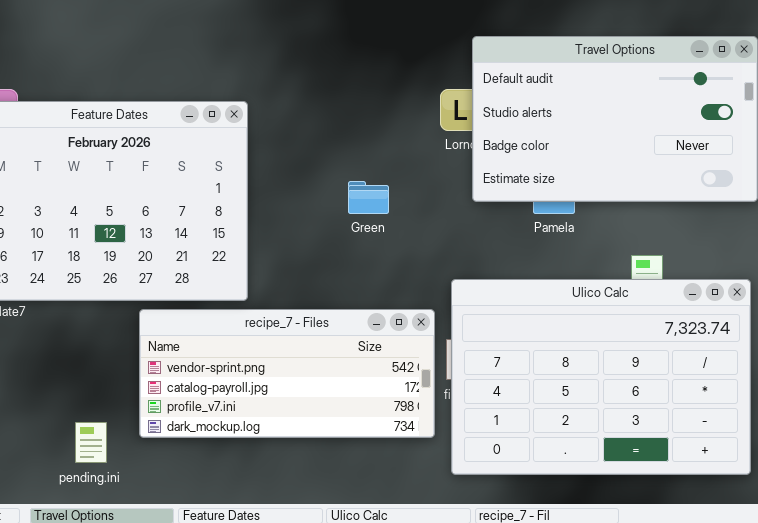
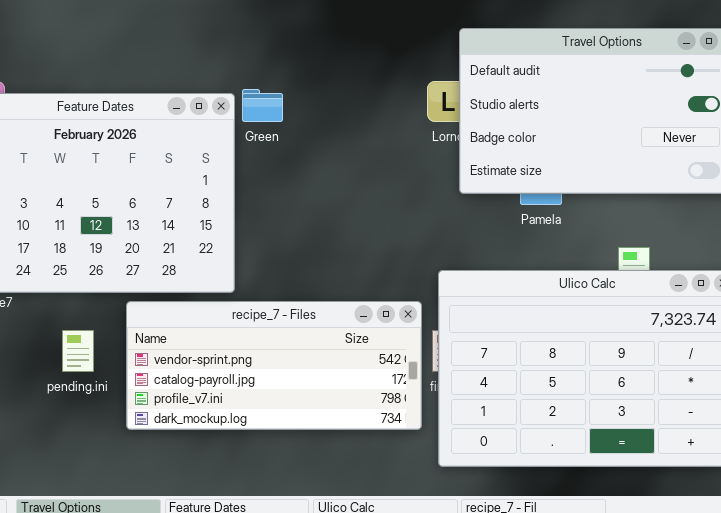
Green: [348,181,389,214] -> [242,89,283,122], moved
pending.ini: [75,422,107,463] -> [62,330,94,372], moved

